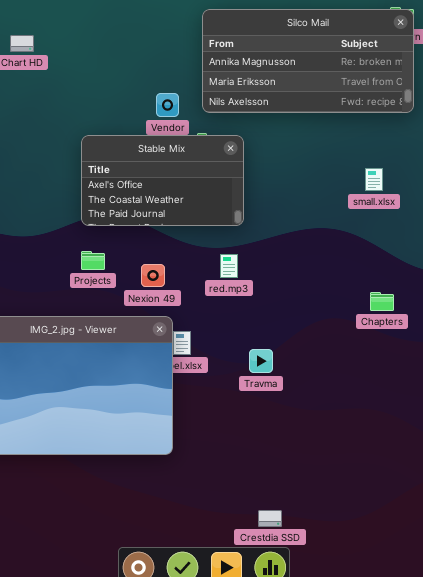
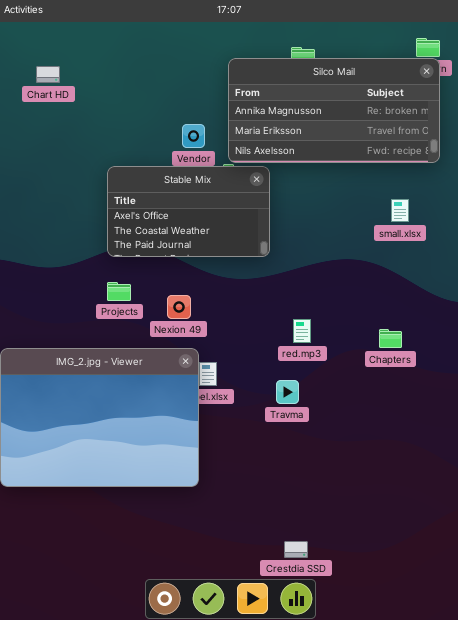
Silco Mail: [202,9,414,113] -> [228,58,440,163], moved
red.mp3: [220,254,238,278] -> [293,319,311,343], moved
Chapters: [370,292,394,311] -> [379,329,402,348], moved

